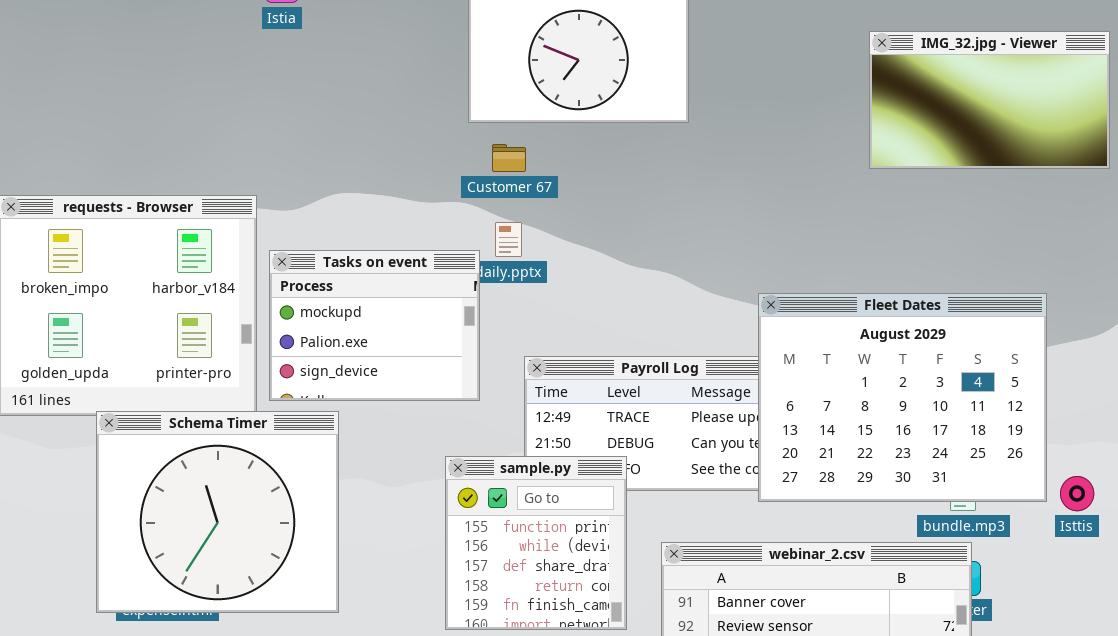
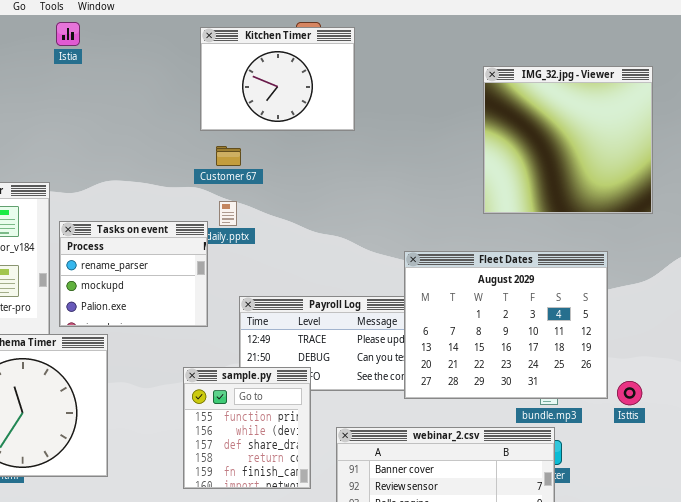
IMG_32.jpg - Viewer: [869,31,1110,169] -> [483,66,653,214], resized
Tasks on event: [269,250,480,401] -> [59,221,208,327], scrolled up 1 row

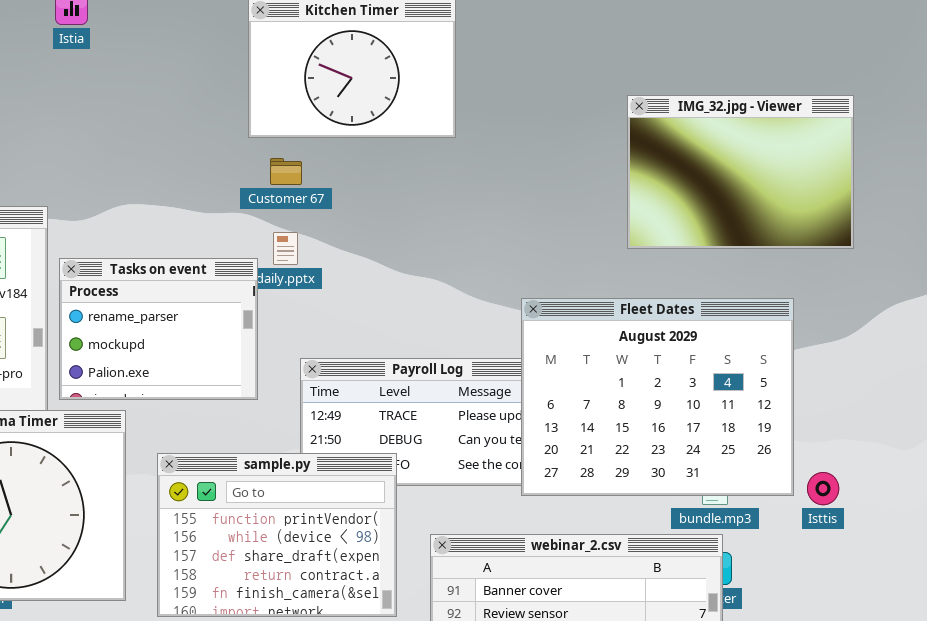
IMG_32.jpg - Viewer: [483,66,653,214] -> [627,95,854,249], resized
sample.py: [183,367,311,489] -> [157,453,397,617], resized

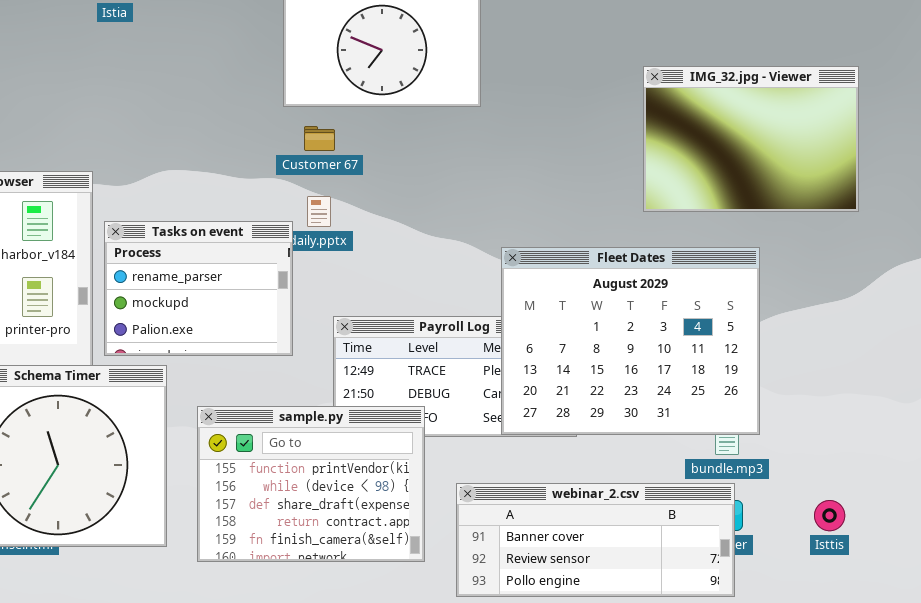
Fleet Dates: [521,298,794,496] -> [501,247,760,435], moved
Isttis: [807,472,839,505] -> [814,500,845,531], moved

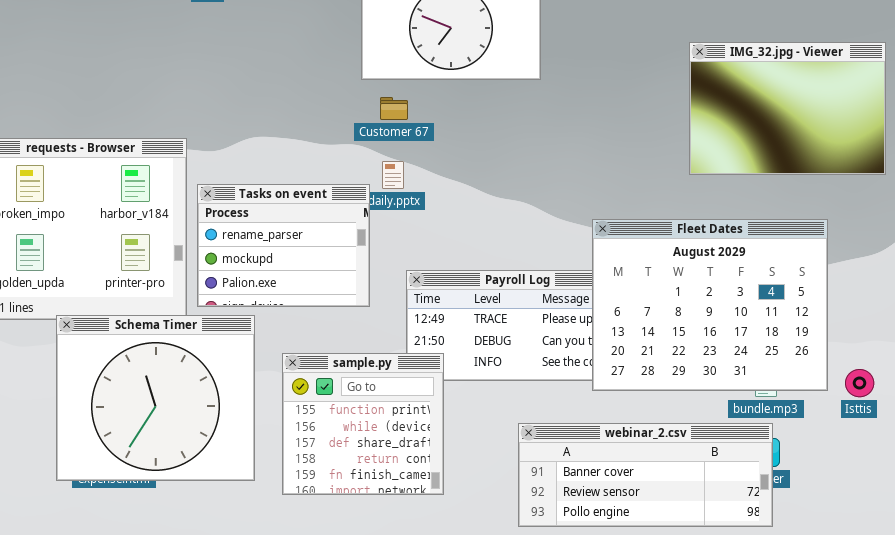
Fleet Dates: [501,247,760,435] -> [592,219,828,391], moved
sample.py: [197,406,425,562] -> [282,353,444,495], resized
Isttis: [814,500,845,531] -> [845,369,874,397], moved

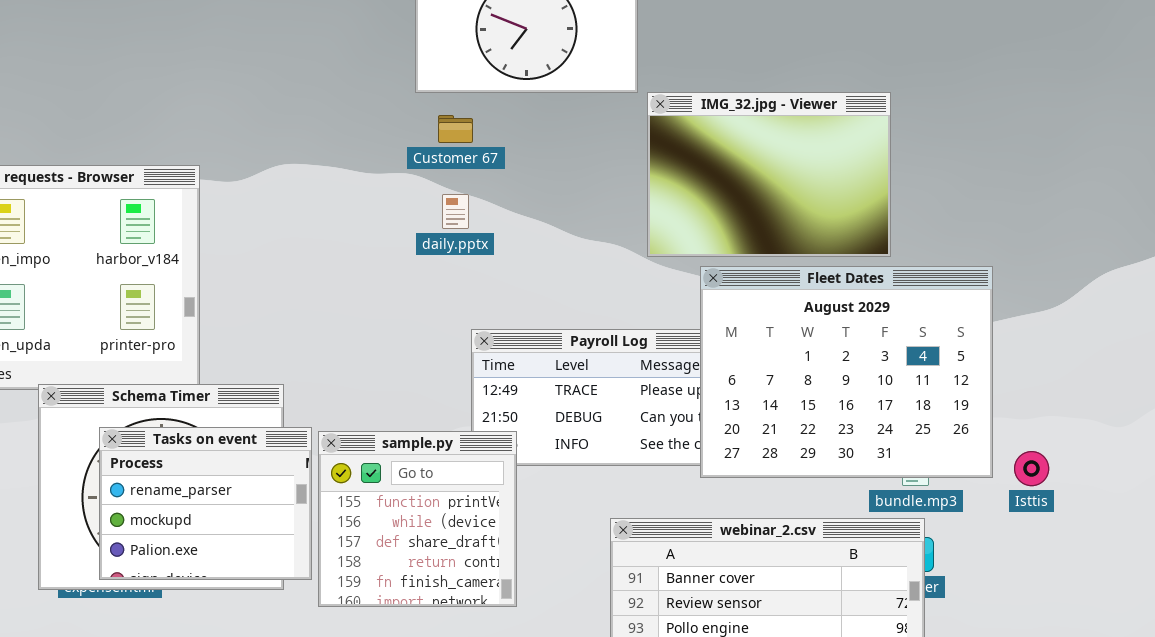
IMG_32.jpg - Viewer: [689,42,886,175] -> [647,92,891,257], moved
Tasks on event: [197,184,370,307] -> [99,427,312,580], moved

